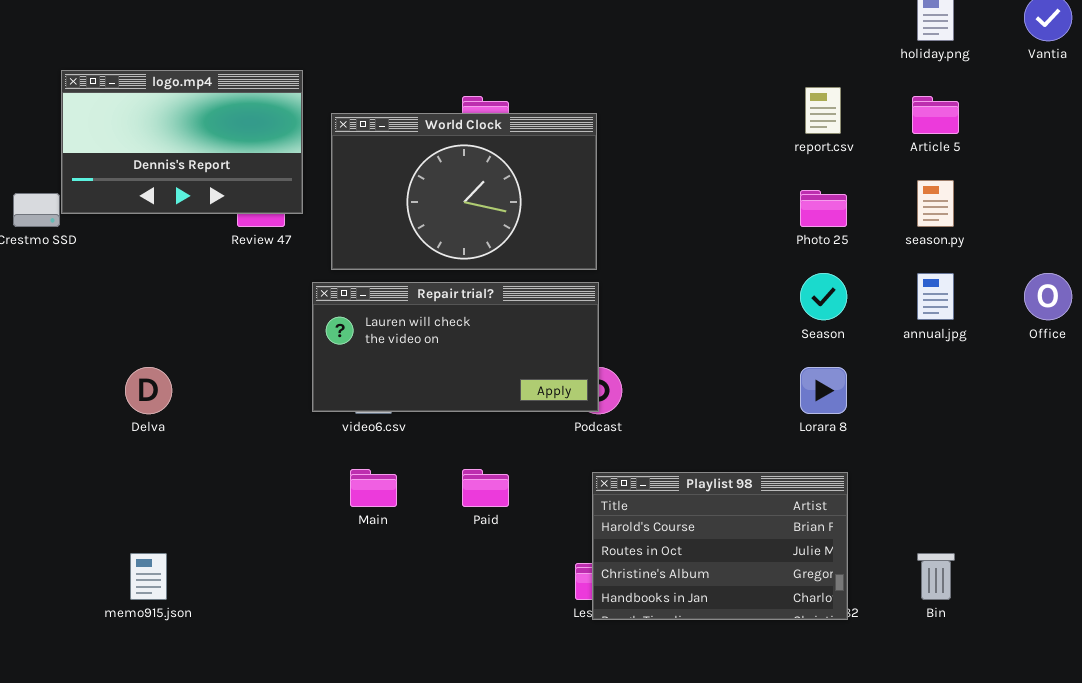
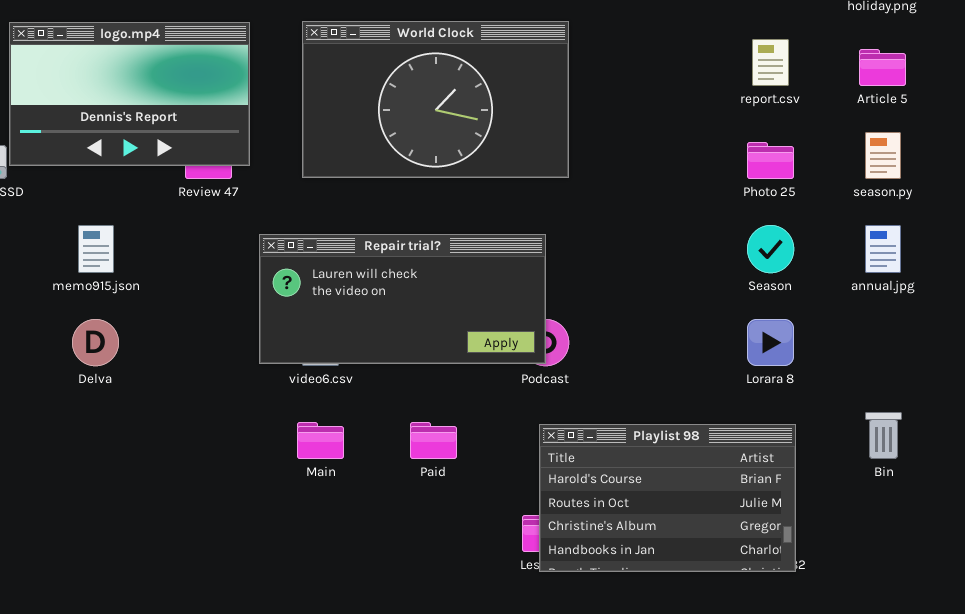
World Clock: [331,113,597,270] -> [302,21,569,178], moved
memo915.json: [130,553,167,600] -> [78,225,114,273], moved
Bin: [917,553,955,600] -> [865,412,902,459], moved

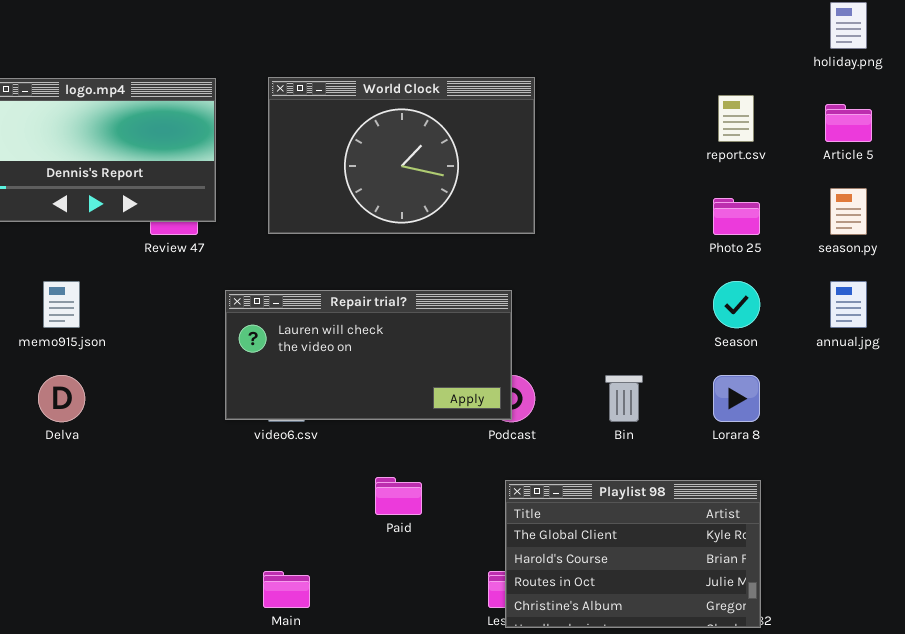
Bin: [865,412,902,459] -> [605,375,643,422], moved
Main: [297,422,344,459] -> [263,571,310,608], moved
Playlist 98: [539,424,796,572] -> [505,480,761,628], scrolled up 1 row

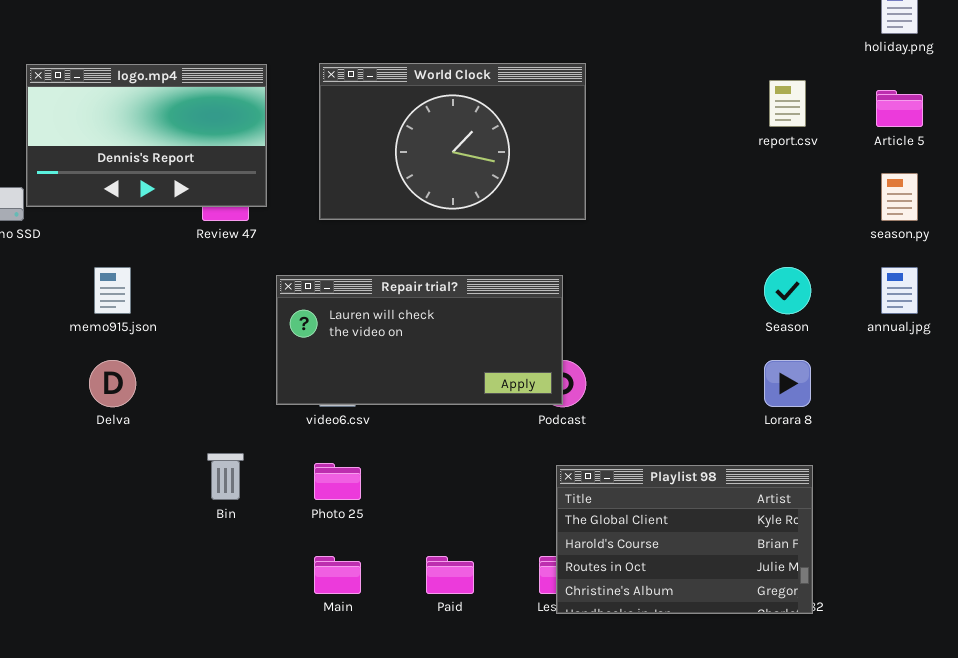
Photo 25: [713,198,760,235] -> [314,463,361,500], moved
Bin: [605,375,643,422] -> [207,453,244,500], moved
Paid: [375,477,422,515] -> [426,556,474,594], moved

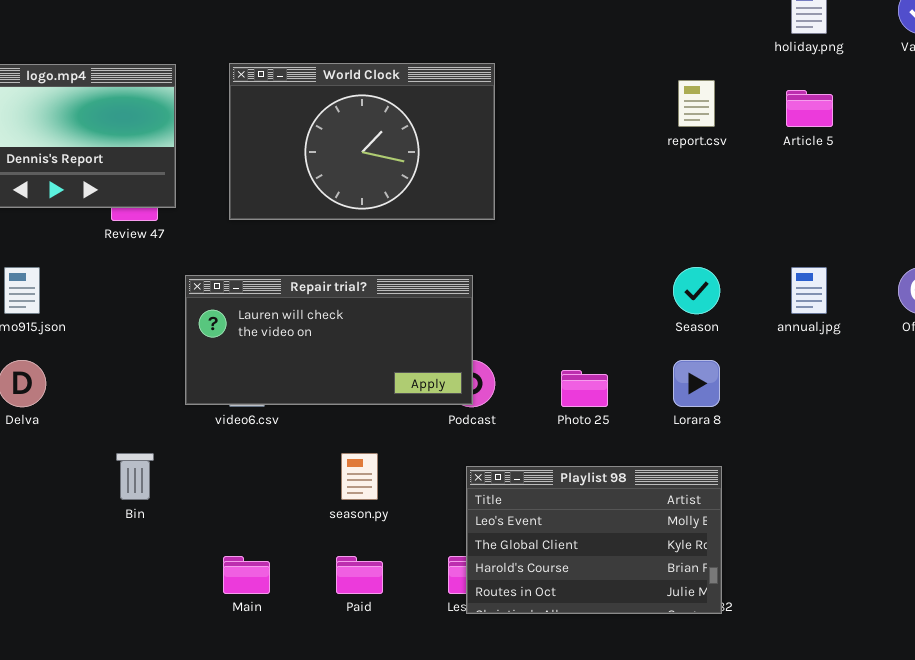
season.py: [881,173,918,221] -> [341,453,378,500], moved
Photo 25: [314,463,361,500] -> [561,370,608,407], moved
Playlist 98: [556,465,813,614] -> [466,466,722,614], scrolled up 1 row

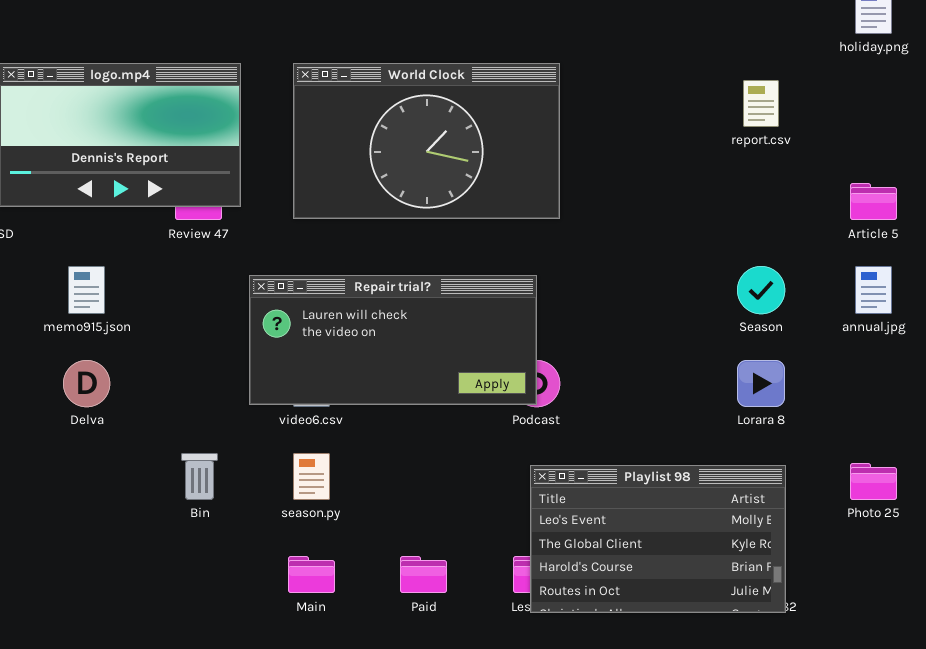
Article 5: [786,90,833,127] -> [850,183,897,220], moved
Photo 25: [561,370,608,407] -> [850,463,897,500], moved
season.py: [341,453,378,500] -> [293,453,330,500], moved

